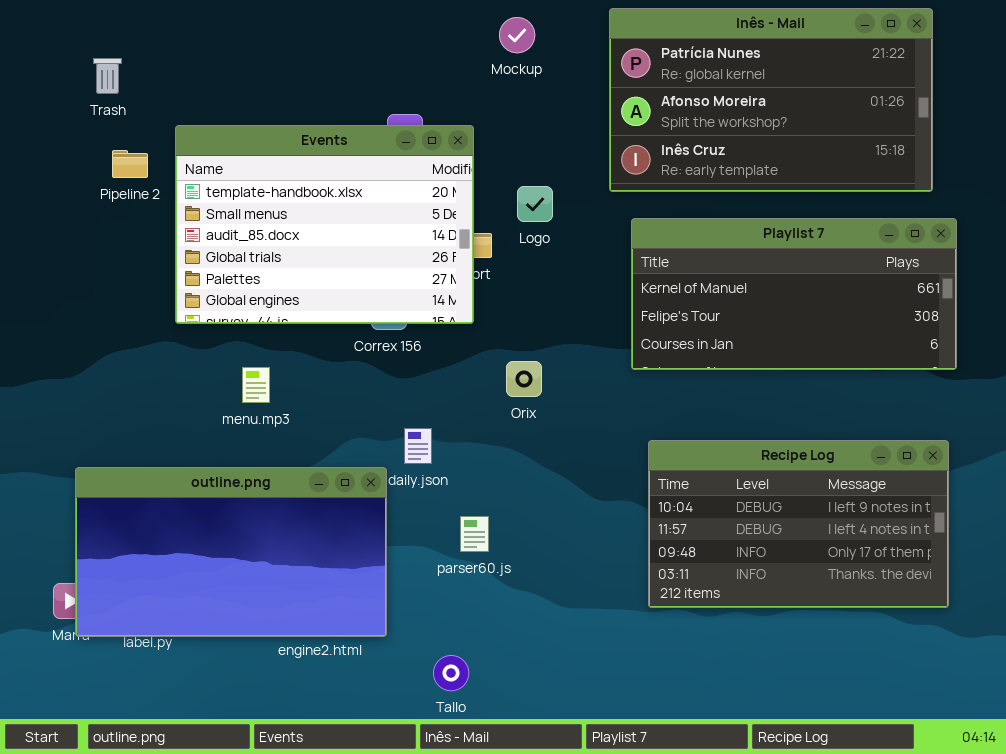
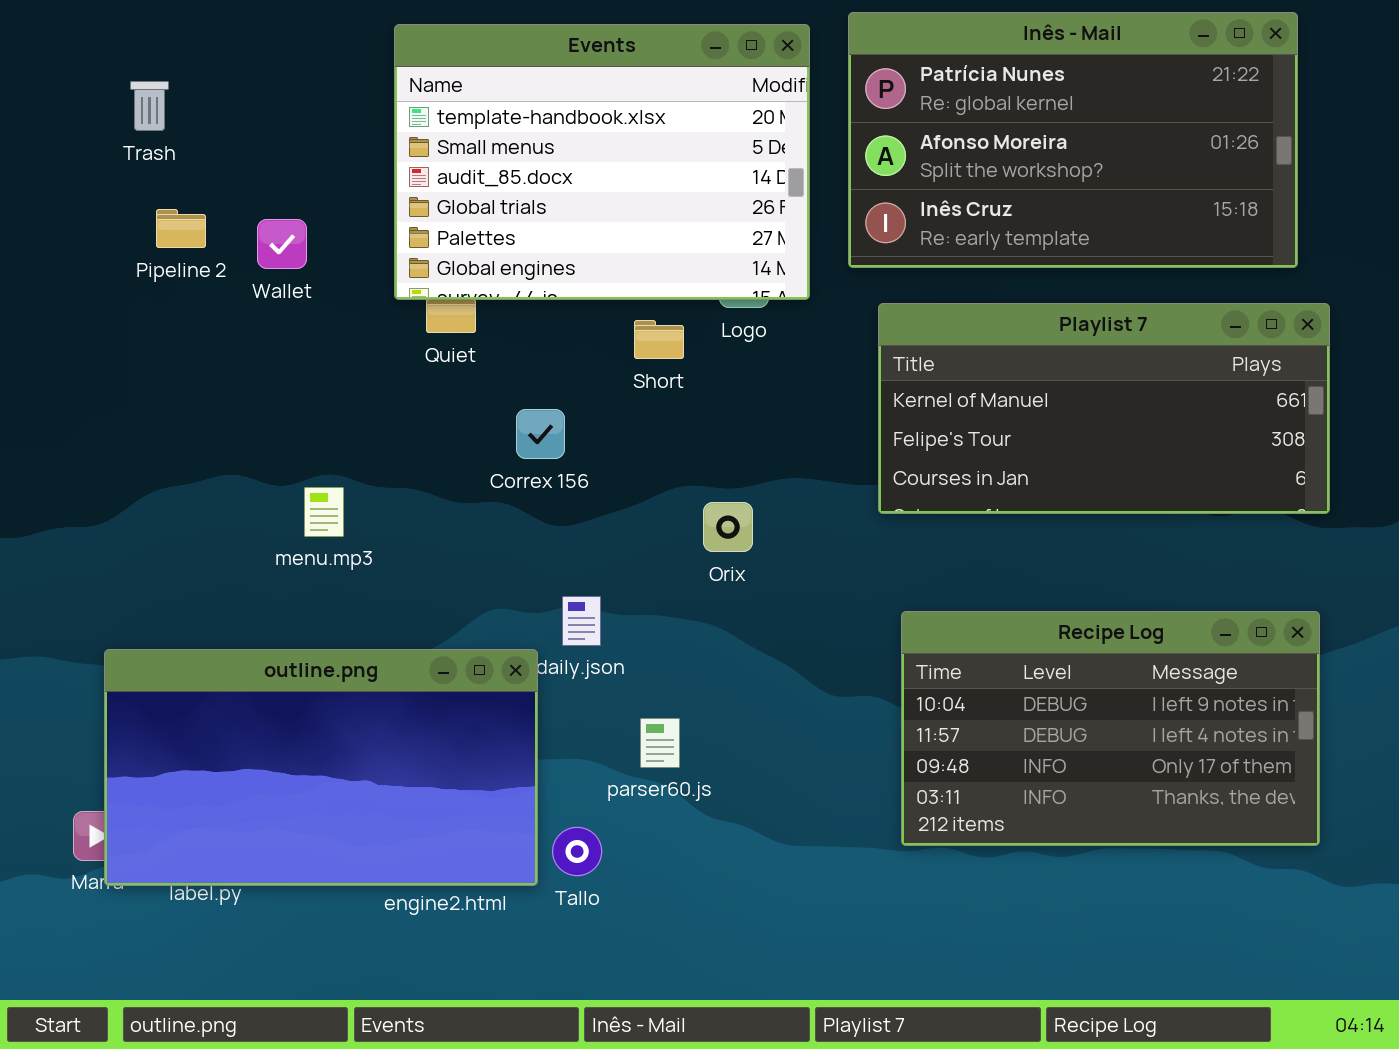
Events: [175,125,474,324] -> [394,24,810,300], moved
menu.mp3: [242,367,270,403] -> [304,487,344,537], moved
Tallo: [433,655,469,691] -> [552,827,602,876], moved

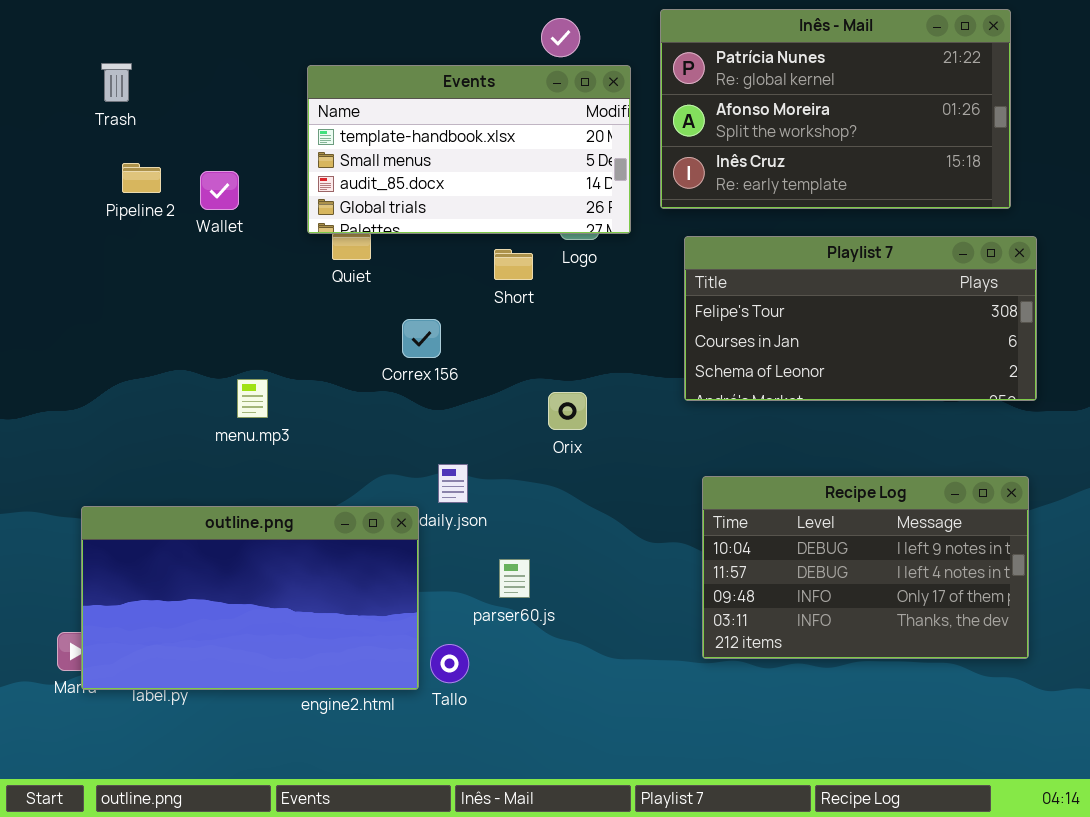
Events: [394,24,810,300] -> [307,65,631,234], resized
Playlist 7: [878,303,1330,514] -> [684,236,1037,401], scrolled down 1 row

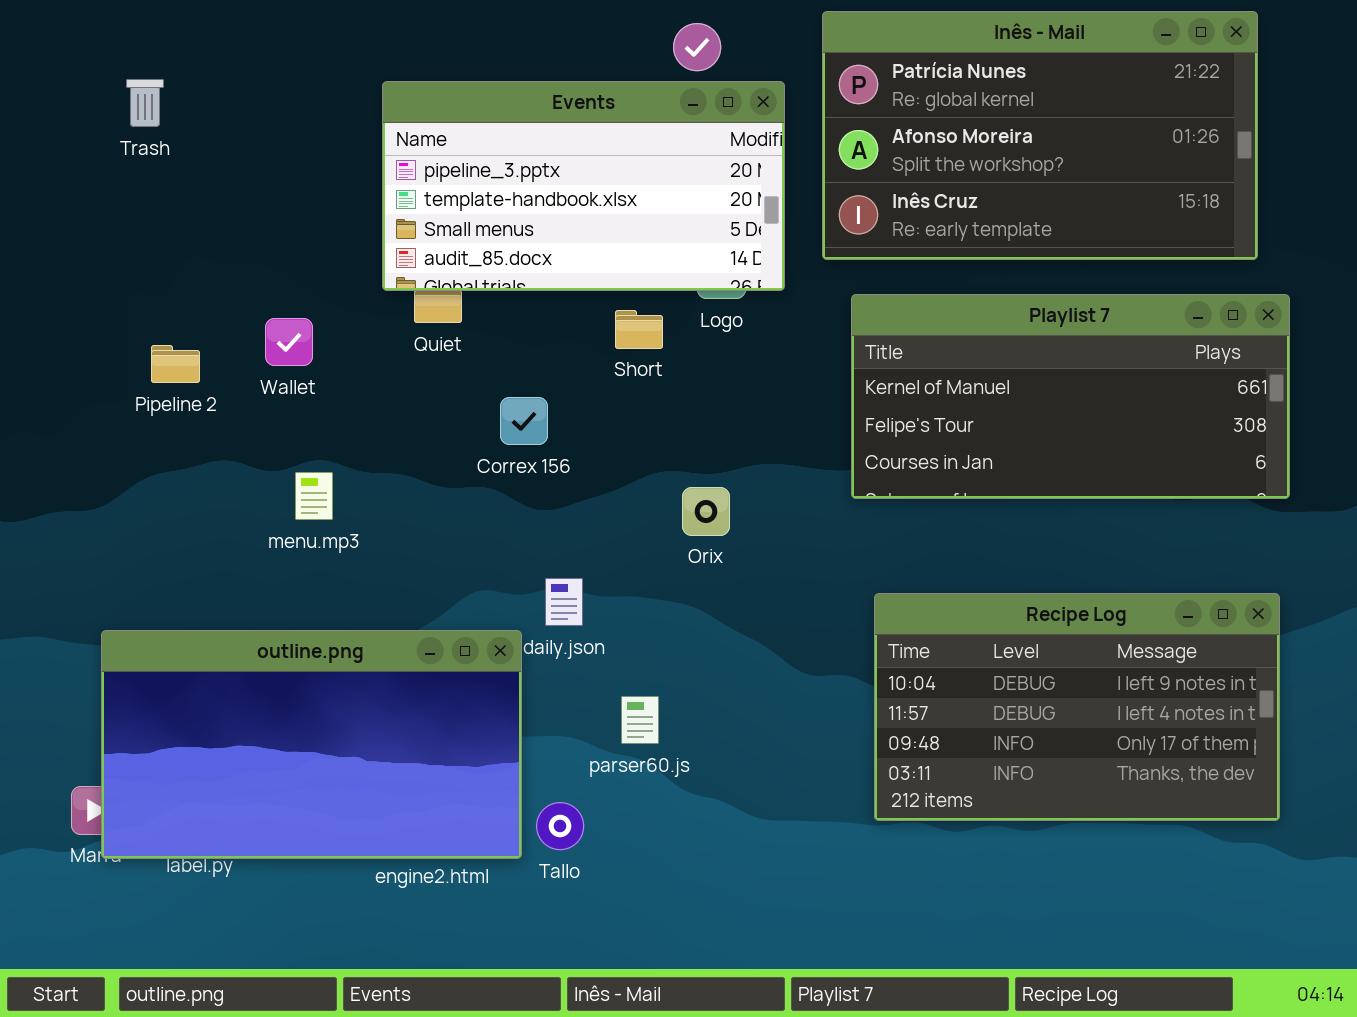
Events: [307,65,631,234] -> [382,81,785,291], scrolled up 1 row
Pipeline 2: [122,163,161,193] -> [151,345,200,383], moved
Wallet: [200,171,239,210] -> [265,318,313,366], moved
Playlist 7: [684,236,1037,401] -> [851,294,1290,499], scrolled up 1 row

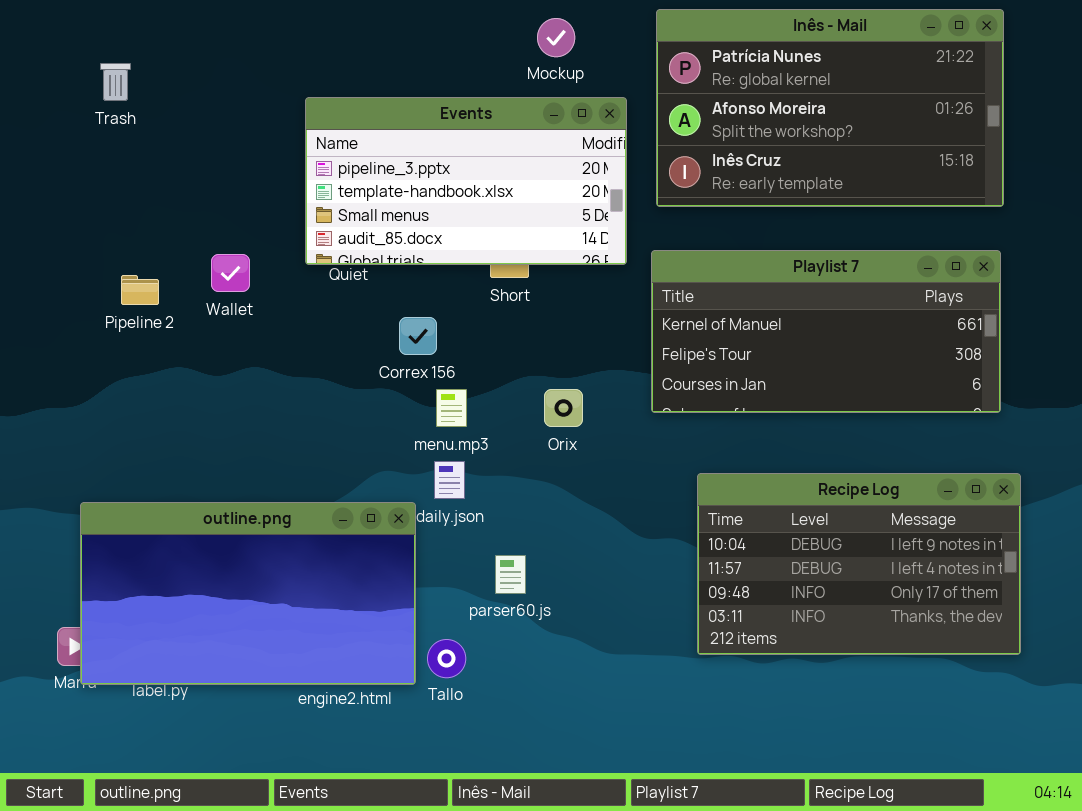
Events: [382,81,785,291] -> [305,97,627,265], moved
Playlist 7: [851,294,1290,499] -> [651,250,1001,413], moved
menu.mp3: [295,472,333,520] -> [436,389,467,427], moved

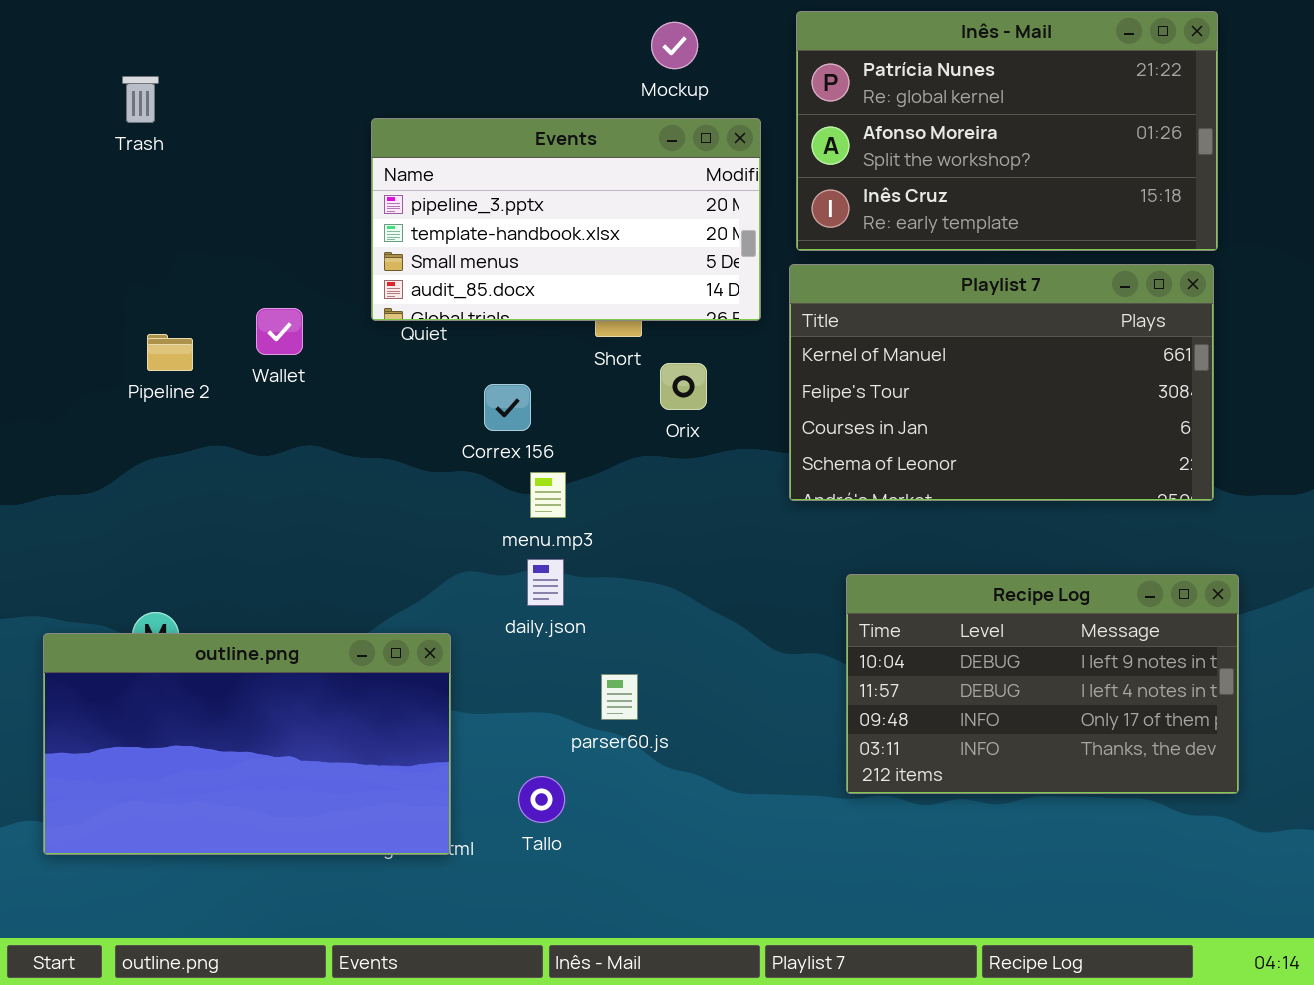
Playlist 7: [651,250,1001,413] -> [789,264,1214,501], resized
Orix: [544,389,583,427] -> [660,363,707,410], moved
outline.png: [80,502,416,685] -> [43,633,451,855], moved

